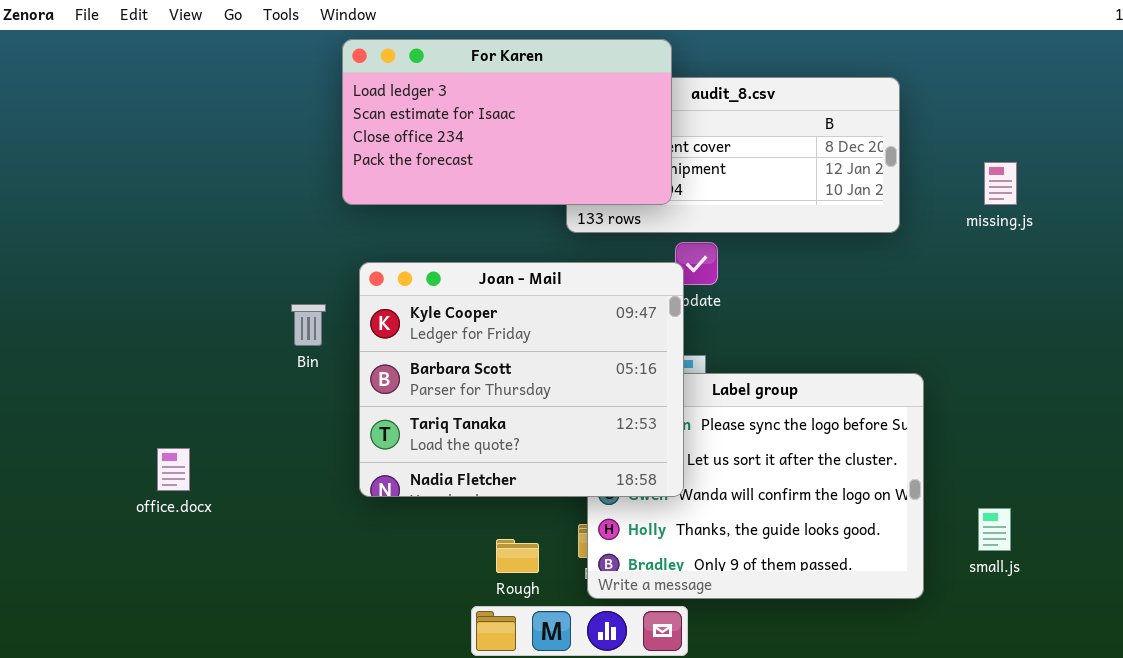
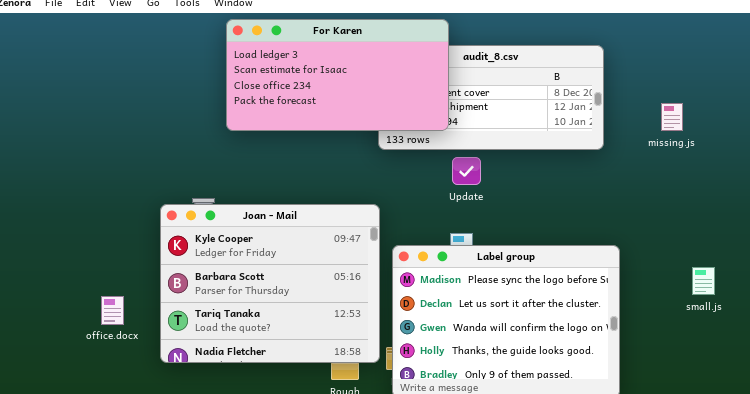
Joan - Mail: [359,262,684,497] -> [160,204,380,363], moved
small.js: [978,508,1011,551] -> [692,267,715,295], moved

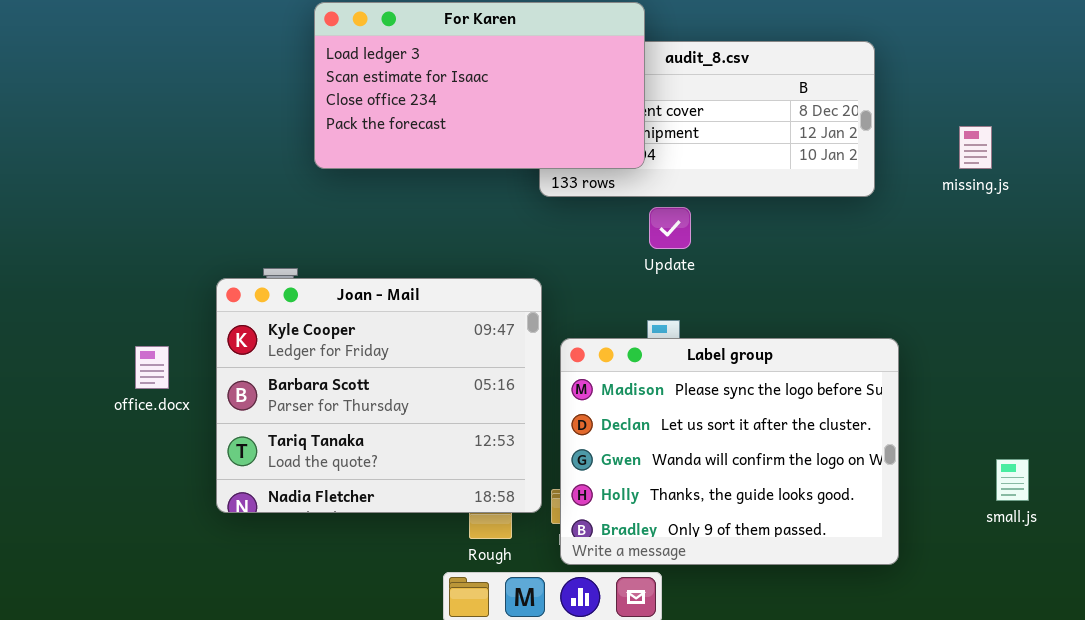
small.js: [692,267,715,295] -> [996,459,1029,501], moved
office.docx: [101,296,124,325] -> [135,346,169,389], moved

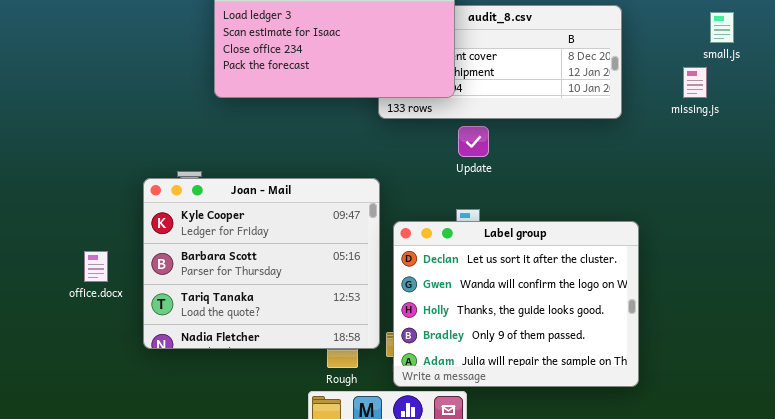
Label group: [560,338,899,565] -> [393,221,639,387], scrolled down 1 row
office.docx: [135,346,169,389] -> [84,251,108,282], moved
small.js: [996,459,1029,501] -> [710,12,734,43], moved

